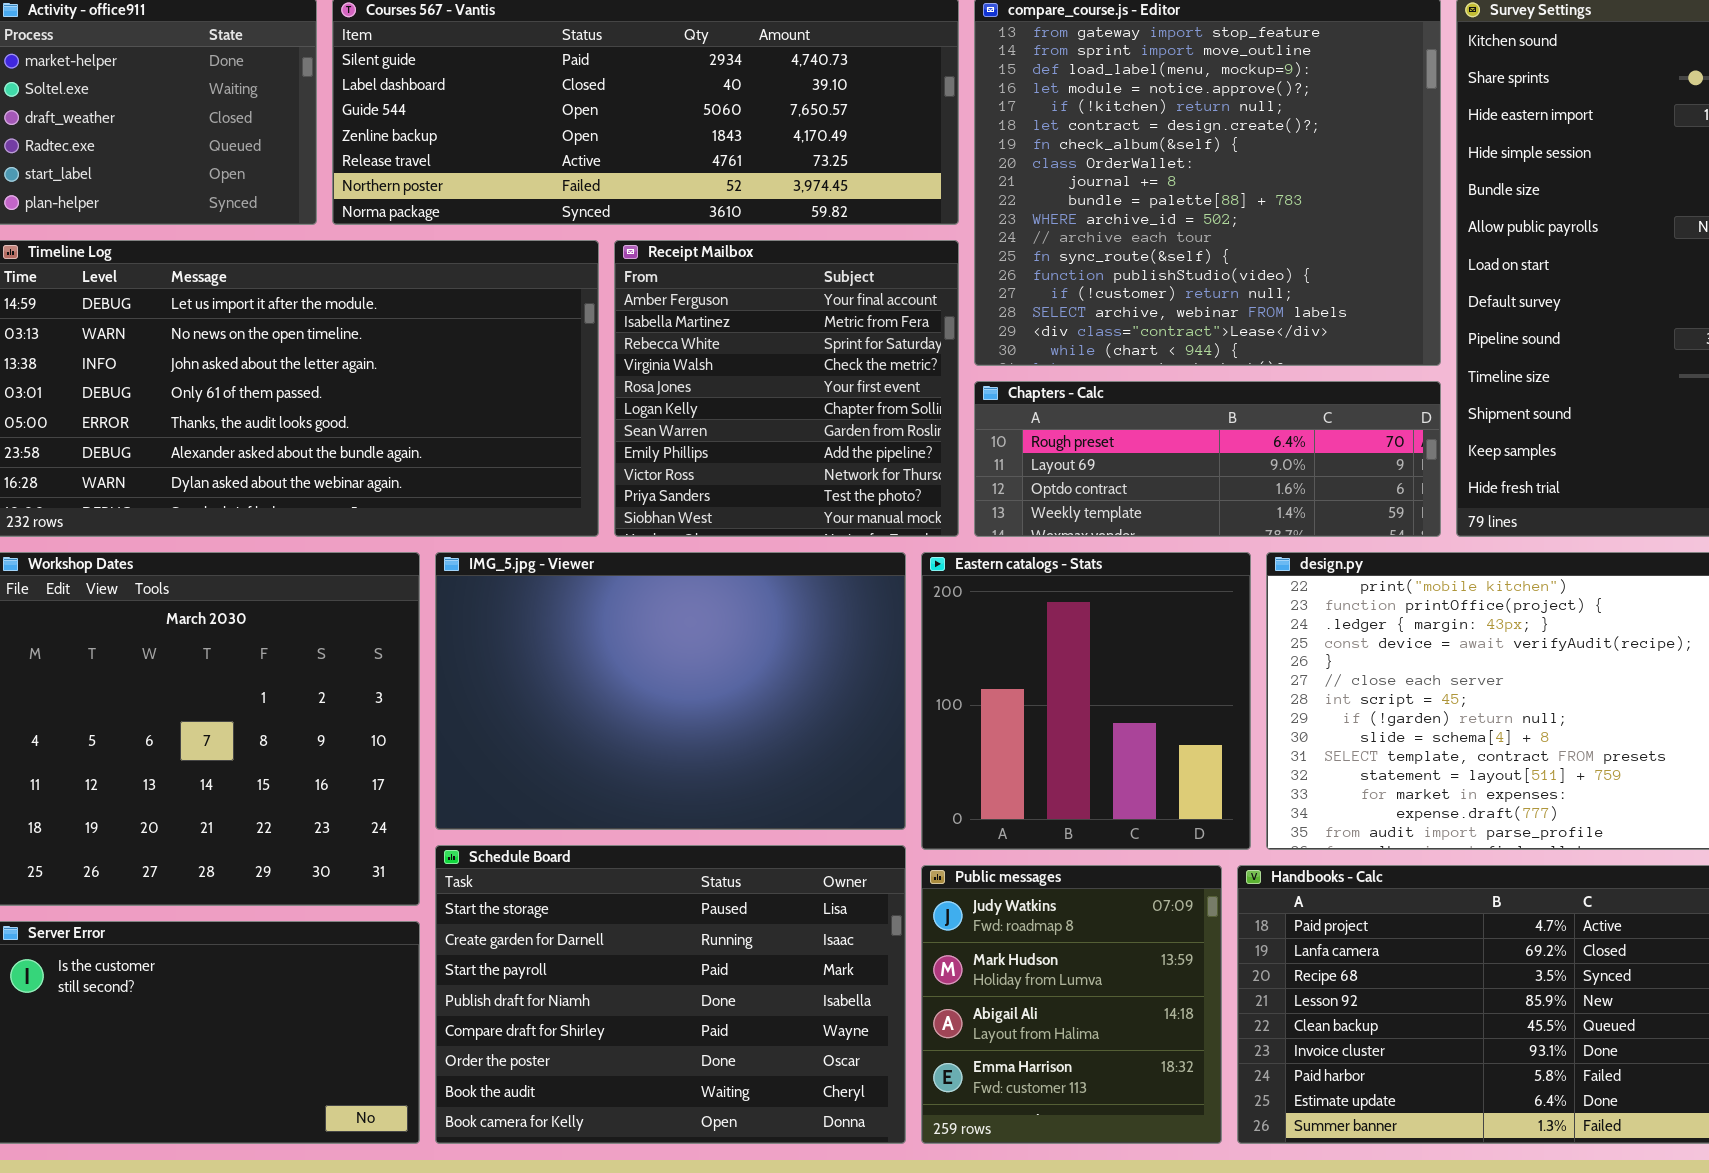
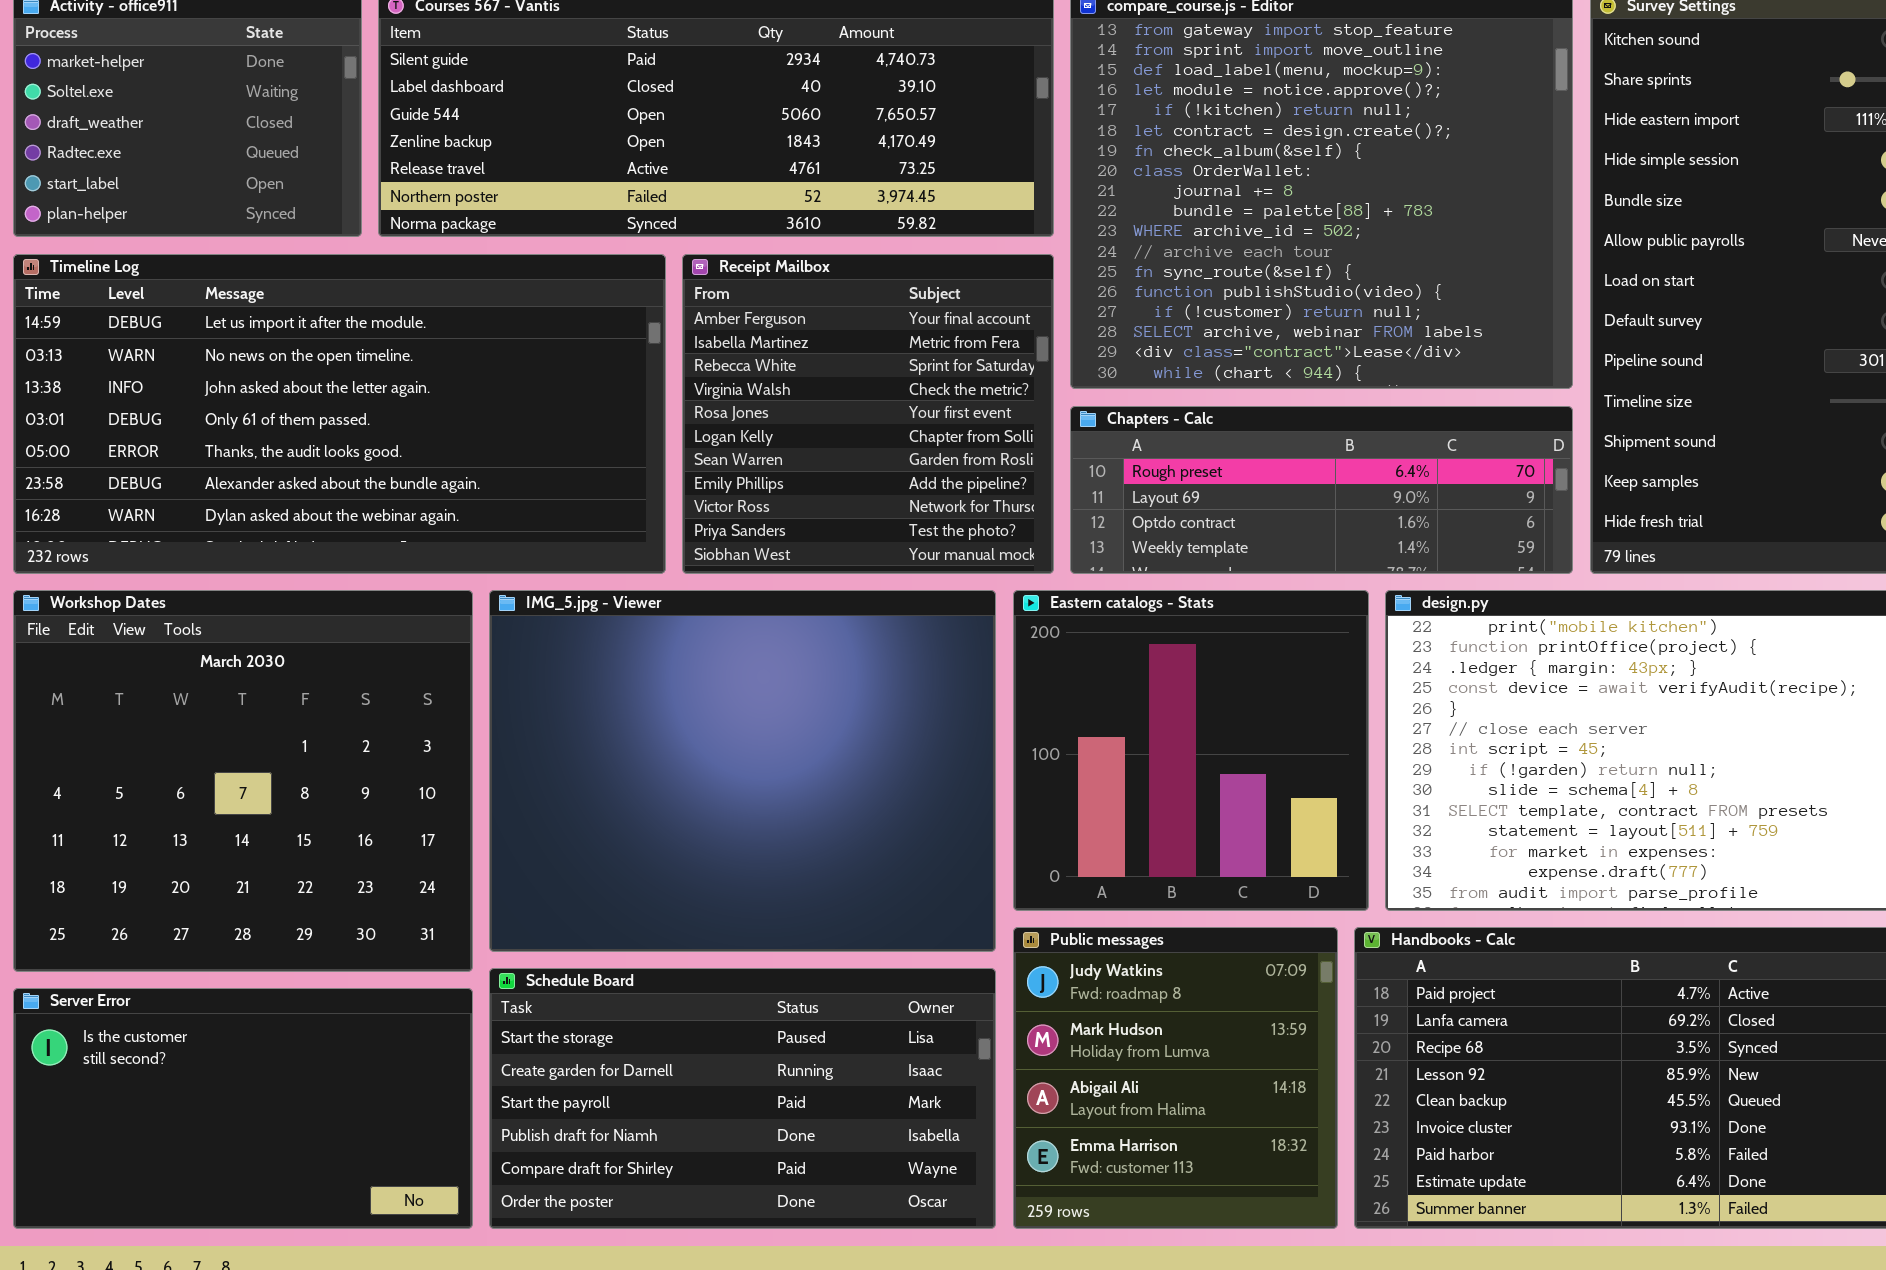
IMG_5.jpg - Viewer: [435,552,906,830] -> [489,590,996,952], resized
Schedule Board: [435,845,906,1144] -> [489,968,996,1229], resized

